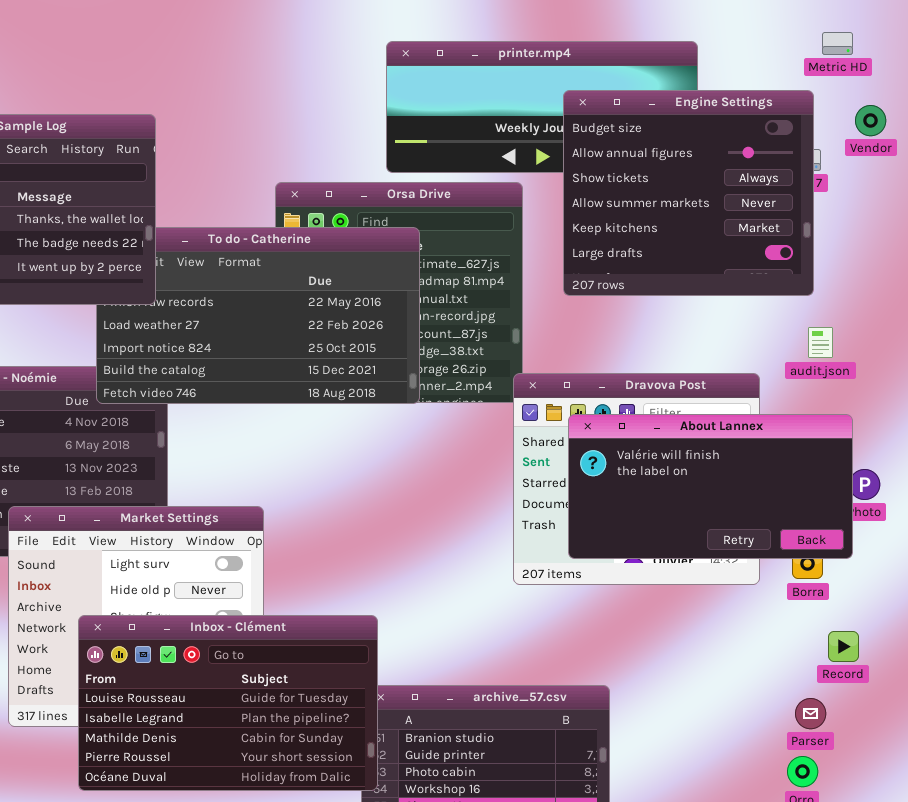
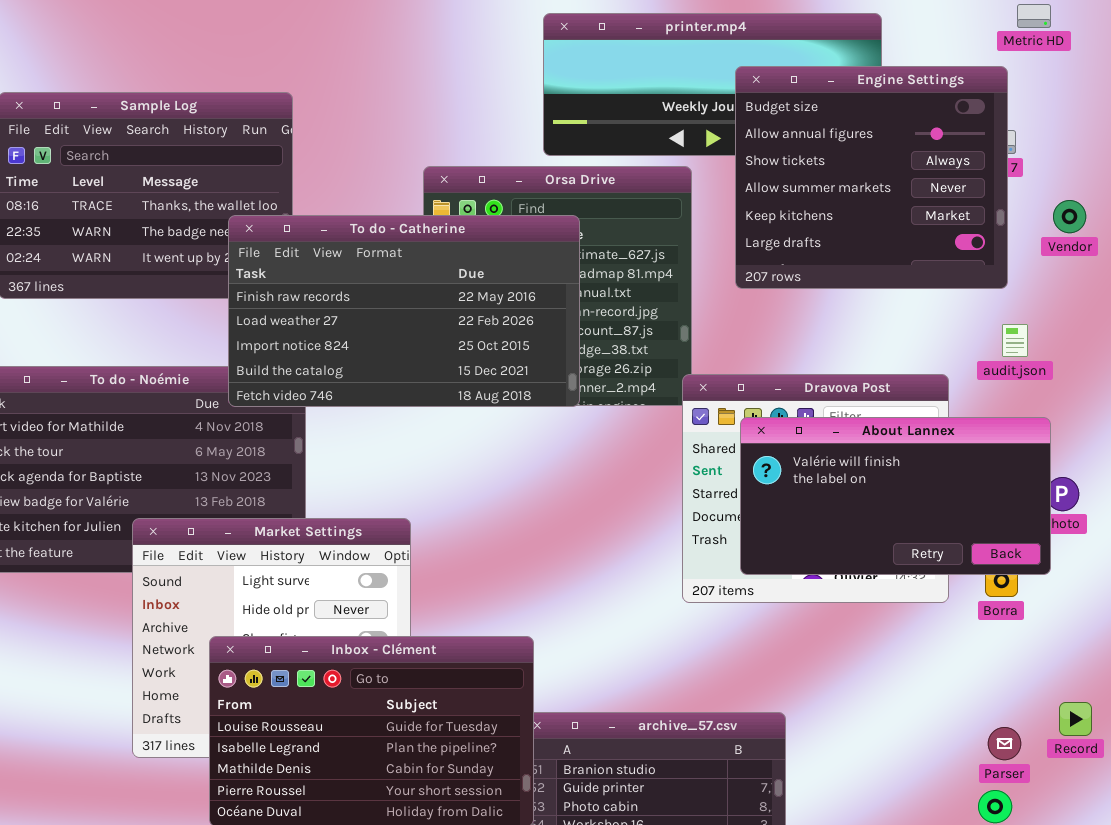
Vendor: [855,105,886,136] -> [1053,200,1086,233], moved
To do - Catherine: [96,227,420,404] -> [228,215,580,407], raised
Record: [828,631,859,662] -> [1059,702,1092,736], moved

